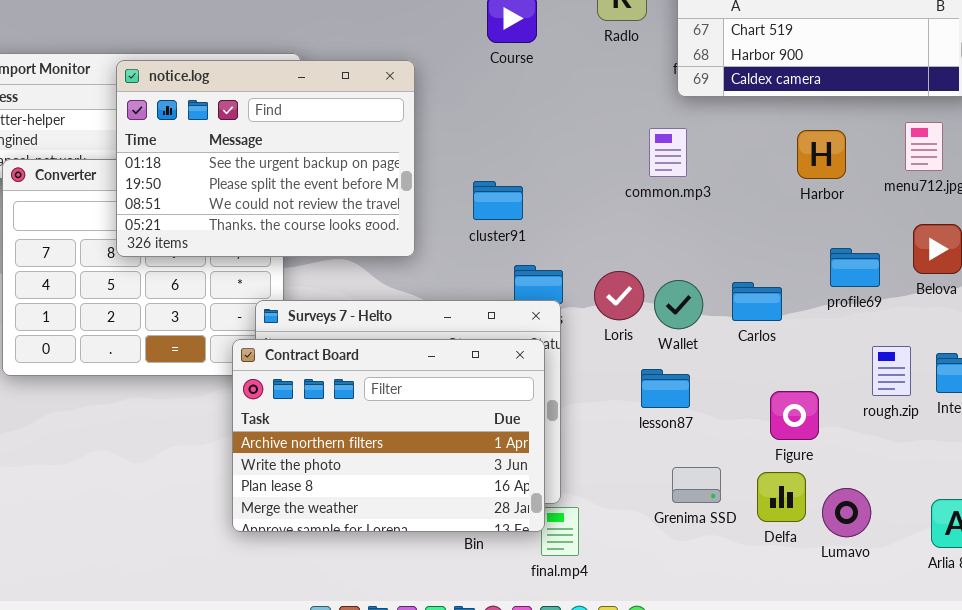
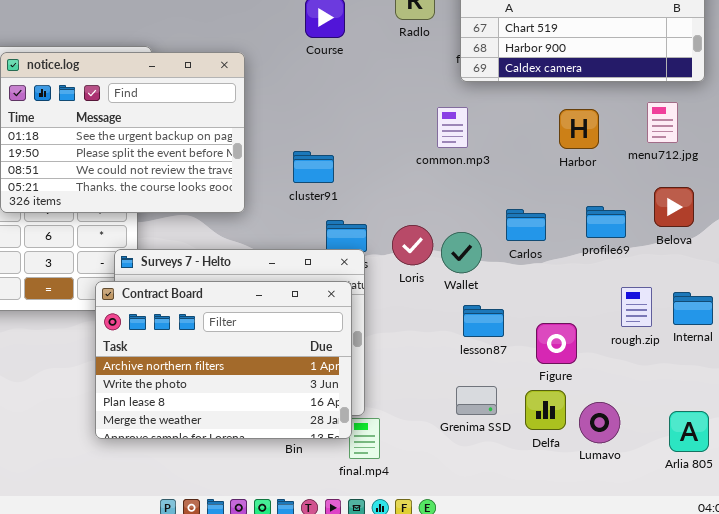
Carlos: [732,282,782,321] -> [506,209,546,241], moved
lesson87: [641,369,690,408] -> [463,305,504,337], moved

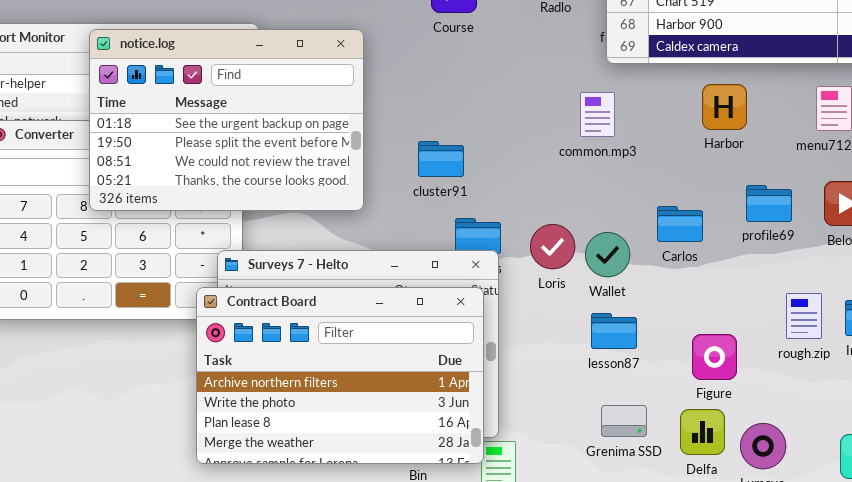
Harbor: [559,109,599,149] -> [702,84,747,130], moved
profile69: [586,206,626,238] -> [746,185,792,222], moved
lesson87: [463,305,504,337] -> [591,313,637,349], moved

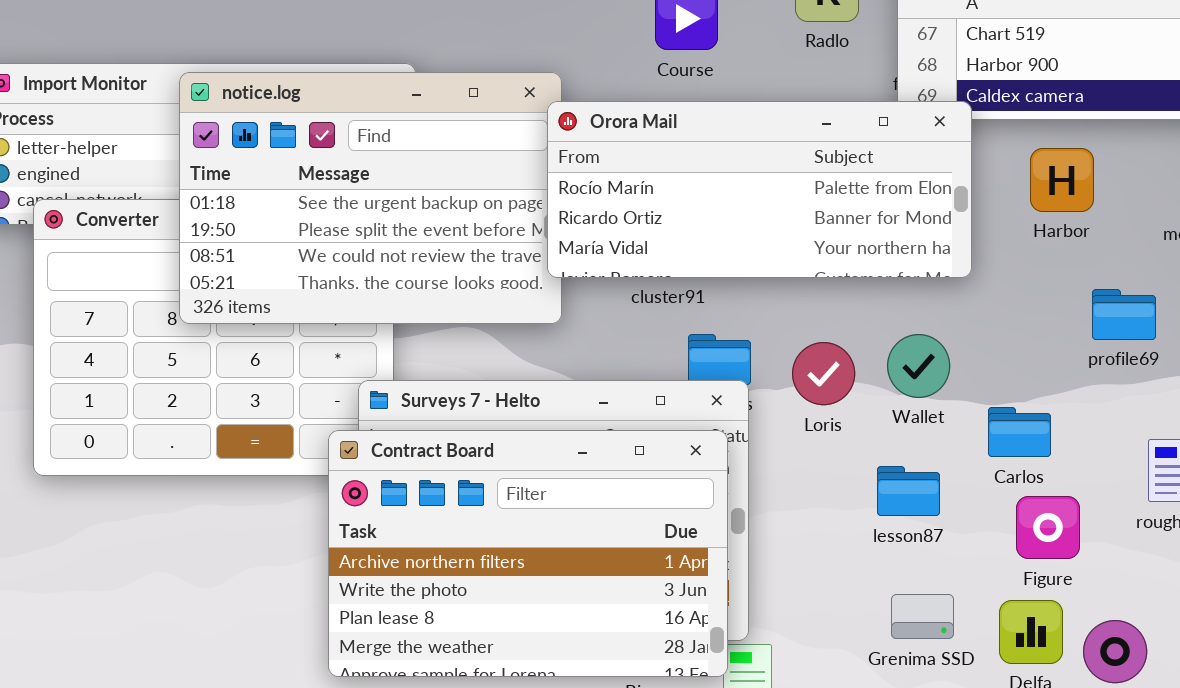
Orora Mail: none -> [547,101,972,278], opened
Carlos: [657,206,703,242] -> [988,407,1051,457], moved
Wallet: [585,232,630,277] -> [887,334,950,398], moved

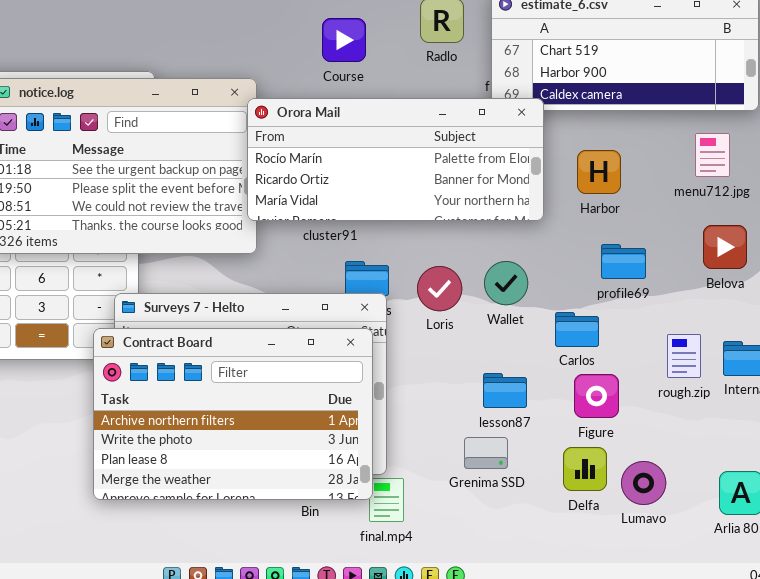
Harbor: [1030,148,1094,212] -> [577,150,621,194], moved
profile69: [1092,289,1156,340] -> [601,244,646,279], moved
lesson87: [877,466,940,516] -> [483,373,527,408], moved
Grenima SSD: [891,594,954,639] -> [464,437,508,469], moved

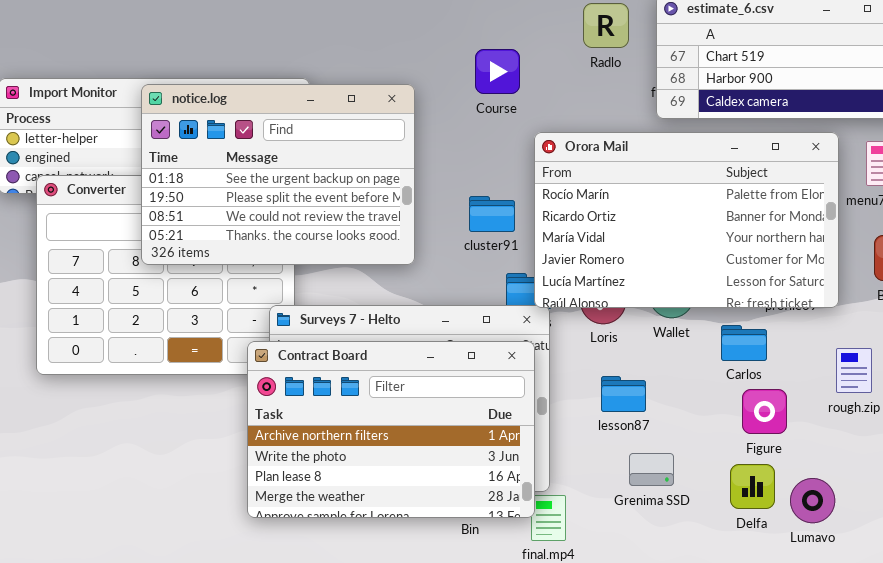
Course: [322,18,366,62] -> [475,49,520,94], moved
Orora Mail: [247,98,544,221] -> [534,132,839,308], moved, resized
lesson87: [483,373,527,408] -> [601,376,646,412], moved

